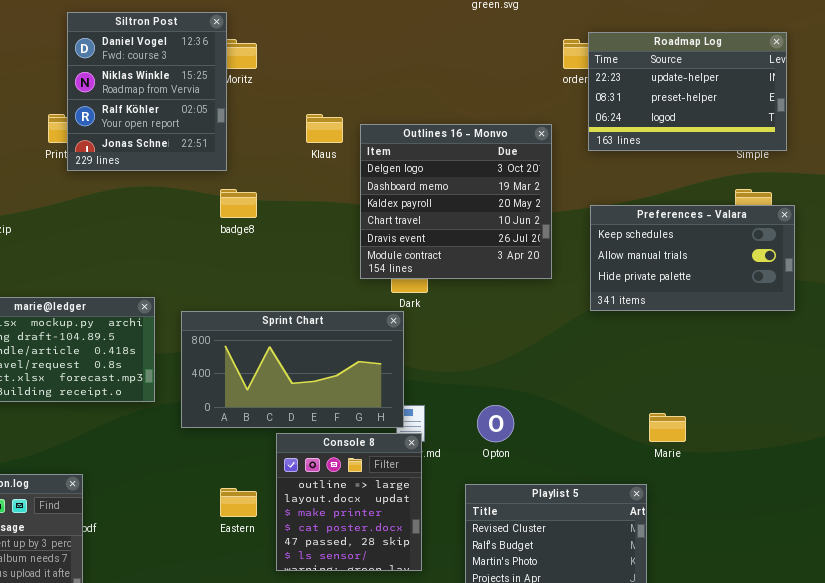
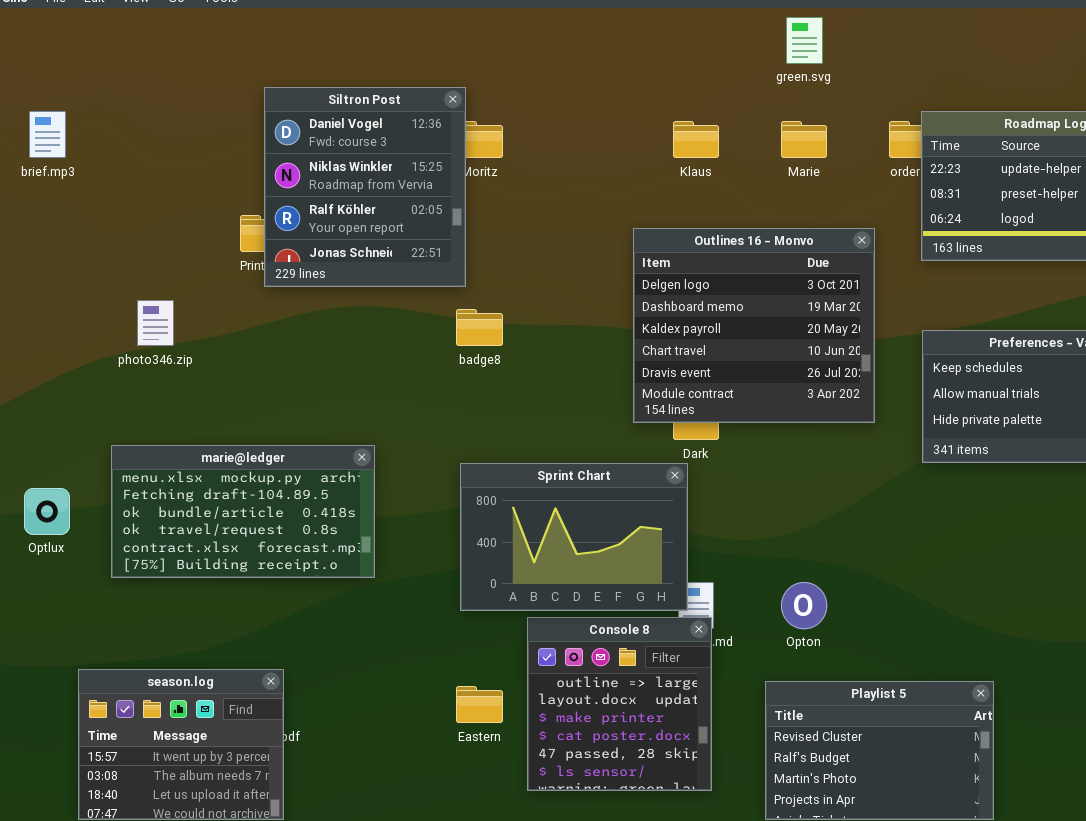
Klaus: [306,114,343,143] -> [673,121,719,158], moved
Sprint Chart: [181,311,404,428] -> [460,463,688,611], resized
Marie: [649,413,686,442] -> [781,121,827,158], moved

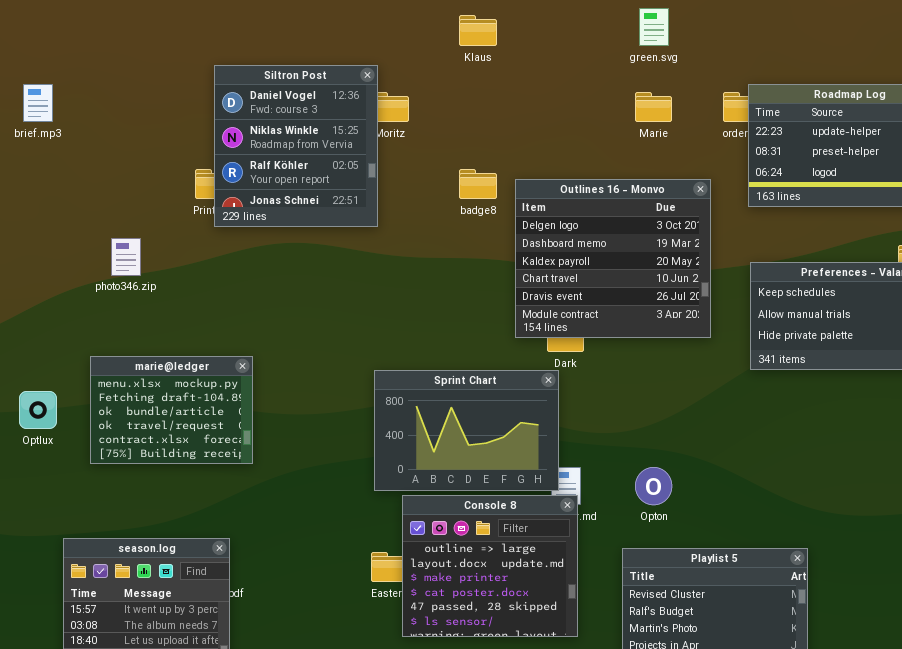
Klaus: [673,121,719,158] -> [459,15,497,46], moved
badge8: [456,309,503,346] -> [459,169,497,199], moved
marie@ledger: [111,445,375,578] -> [90,356,253,464], resized
Console 8: [527,617,712,791] -> [402,495,578,637], resized

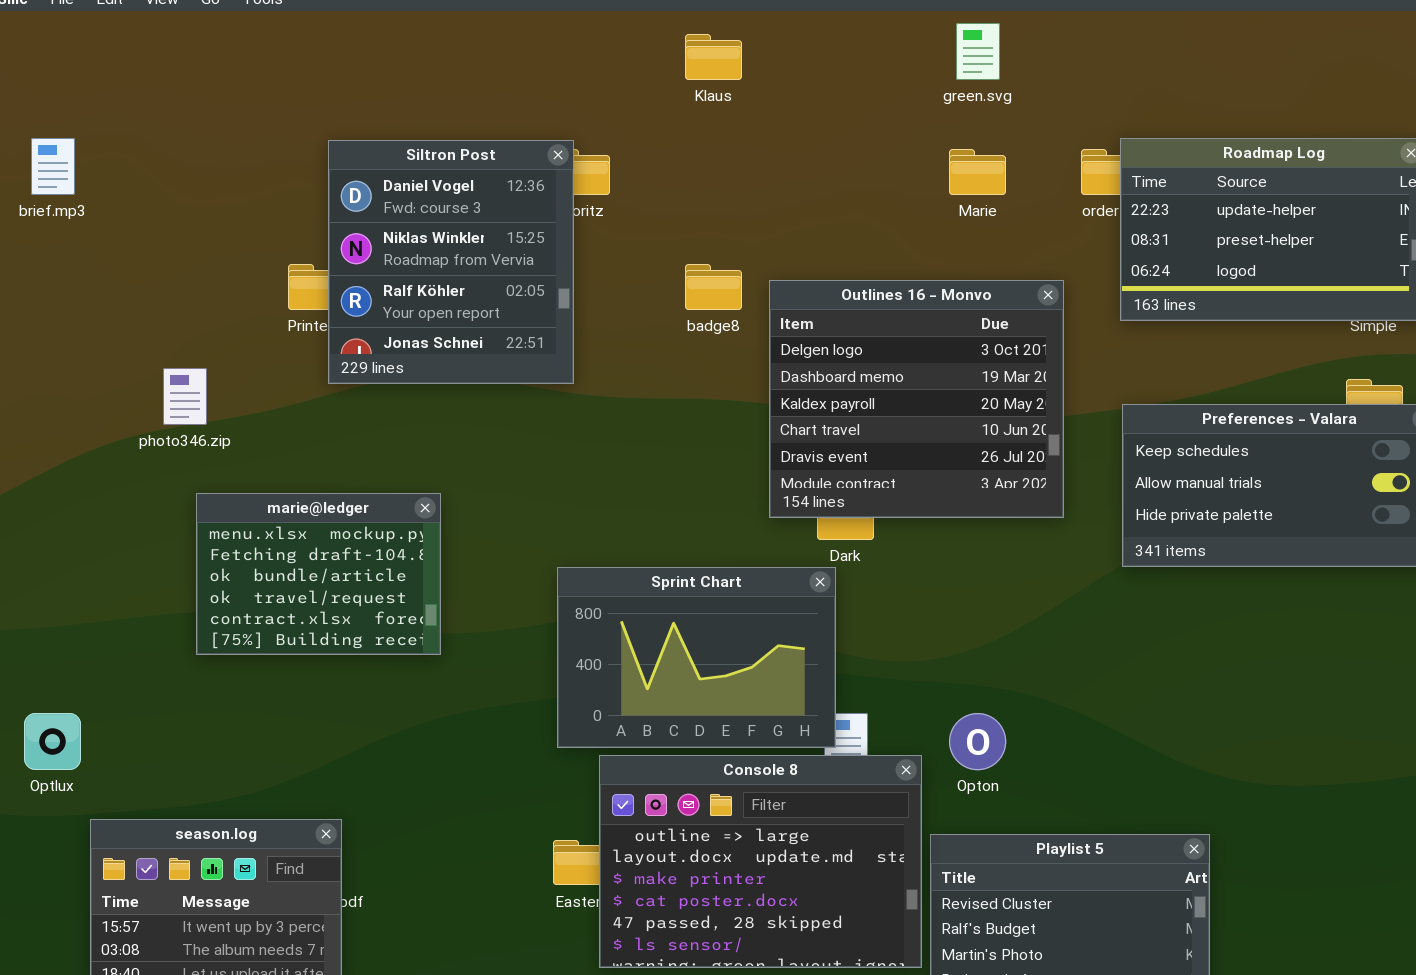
Siltron Post: [214,65,378,227] -> [328,140,574,384], moved
marie@ledger: [90,356,253,464] -> [196,493,441,655], moved
Optlux: [19,391,57,429] -> [24,713,81,770], moved
Console 8: [402,495,578,637] -> [599,755,922,968], resized

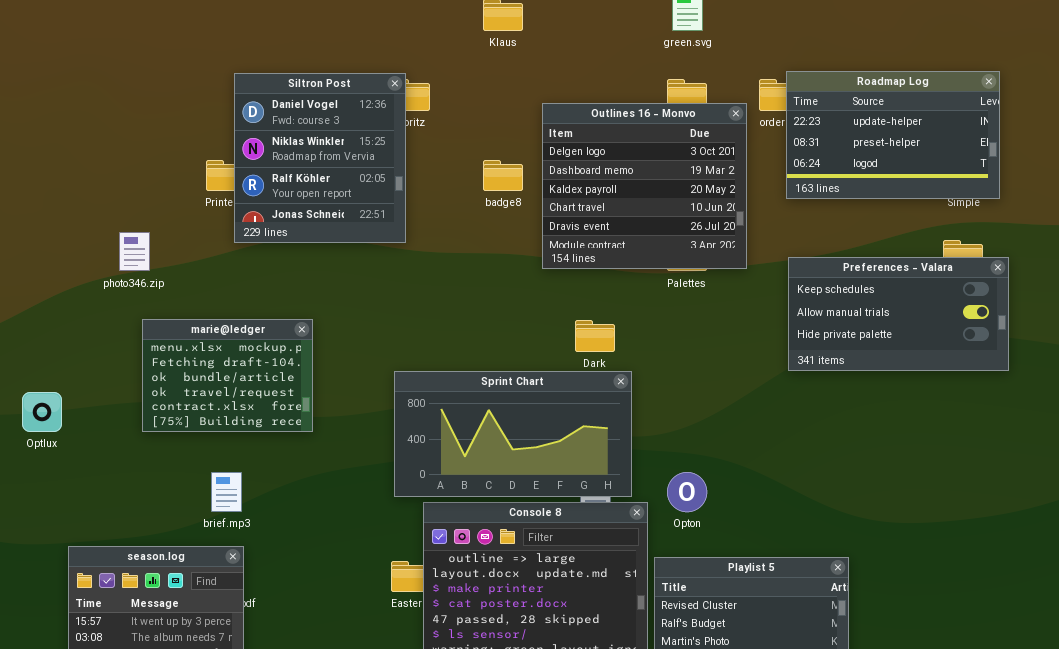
brief.mp3: [31,138,75,195] -> [211,472,242,512], moved
Outlines 16 - Monvo: [769,280,1064,518] -> [542,103,747,269], moved
Sprint Chart: [557,567,836,748] -> [394,371,632,497], resized
Optlux: [24,713,81,770] -> [22,392,62,432], moved

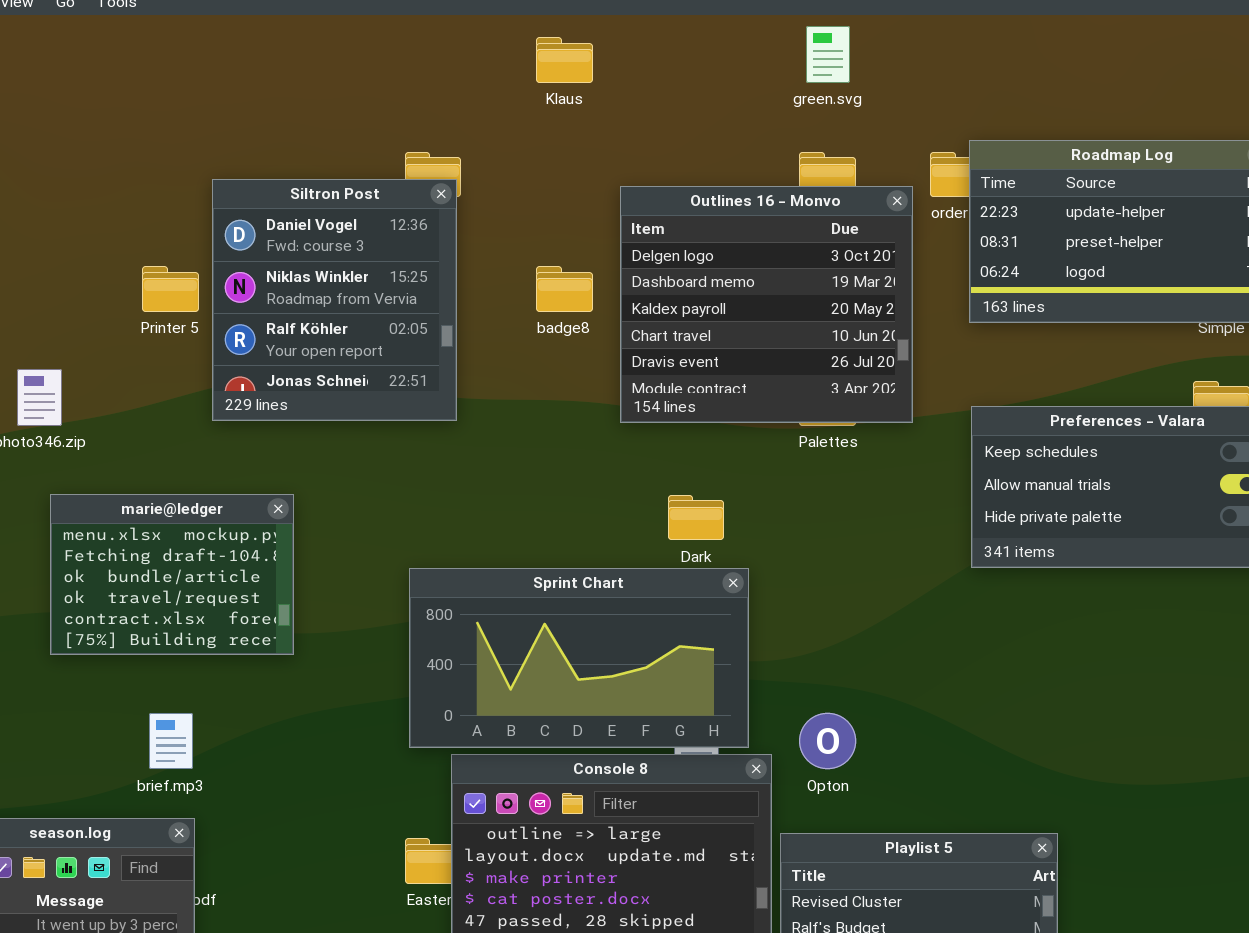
Siltron Post: [234,73,406,243] -> [212,179,457,421], moved

